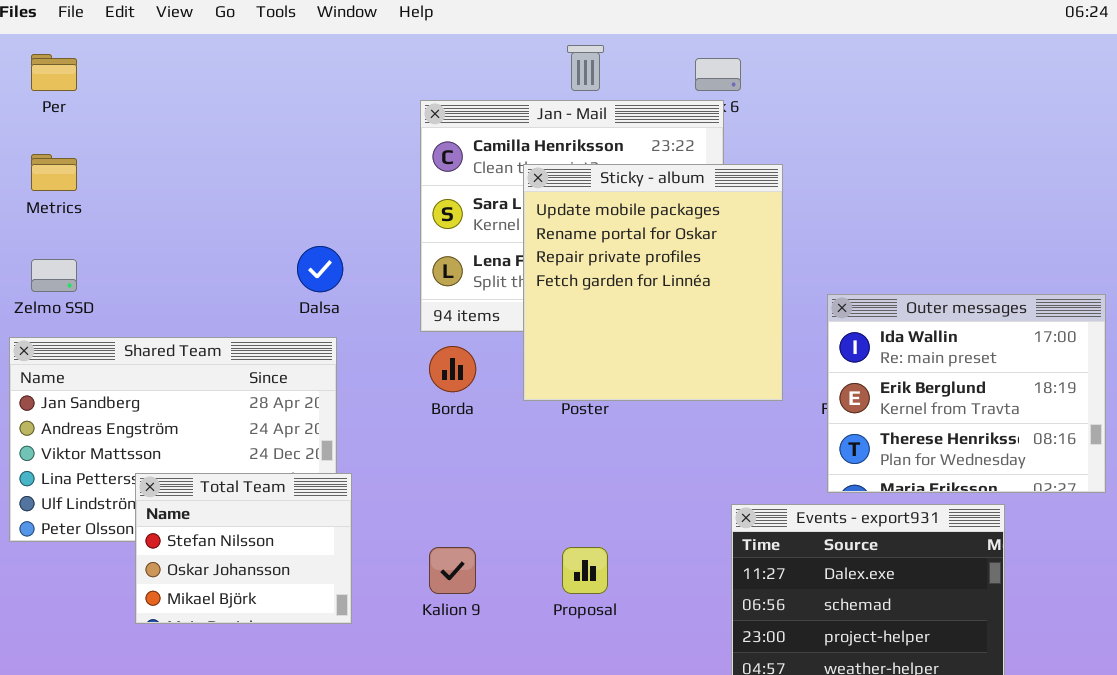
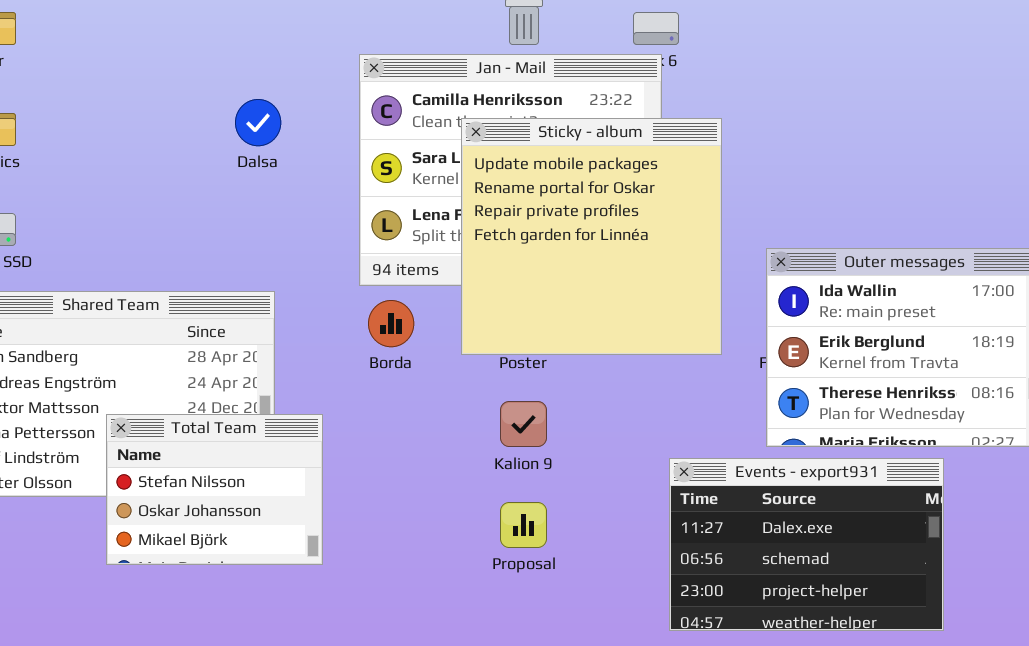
Dalsa: [297,246,343,292] -> [235,99,281,146], moved
Total Team: [135,473,352,624] -> [106,414,323,565], moved
Kalion 9: [429,547,476,594] -> [500,401,547,447], moved

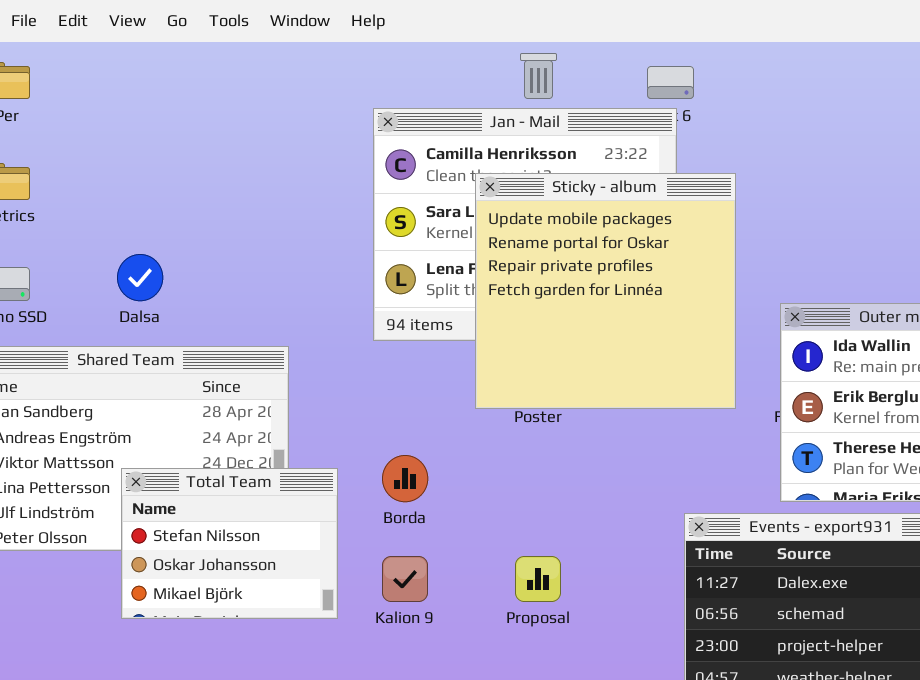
Dalsa: [235,99,281,146] -> [117,254,163,301], moved
Borda: [368,300,414,347] -> [382,455,428,502], moved
Kalion 9: [500,401,547,447] -> [382,556,428,602], moved

